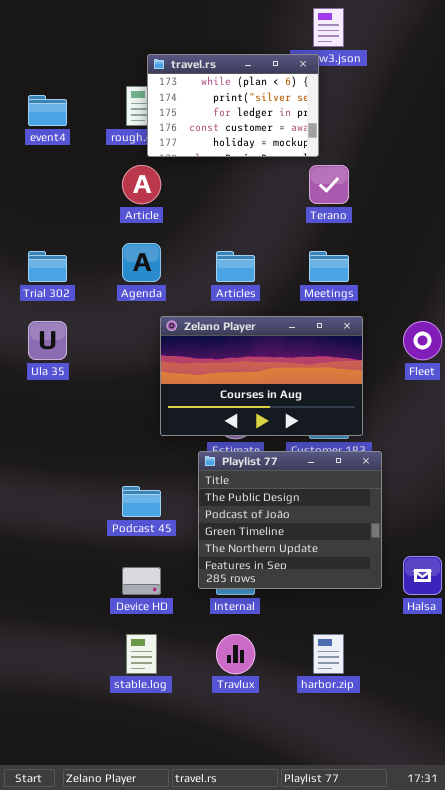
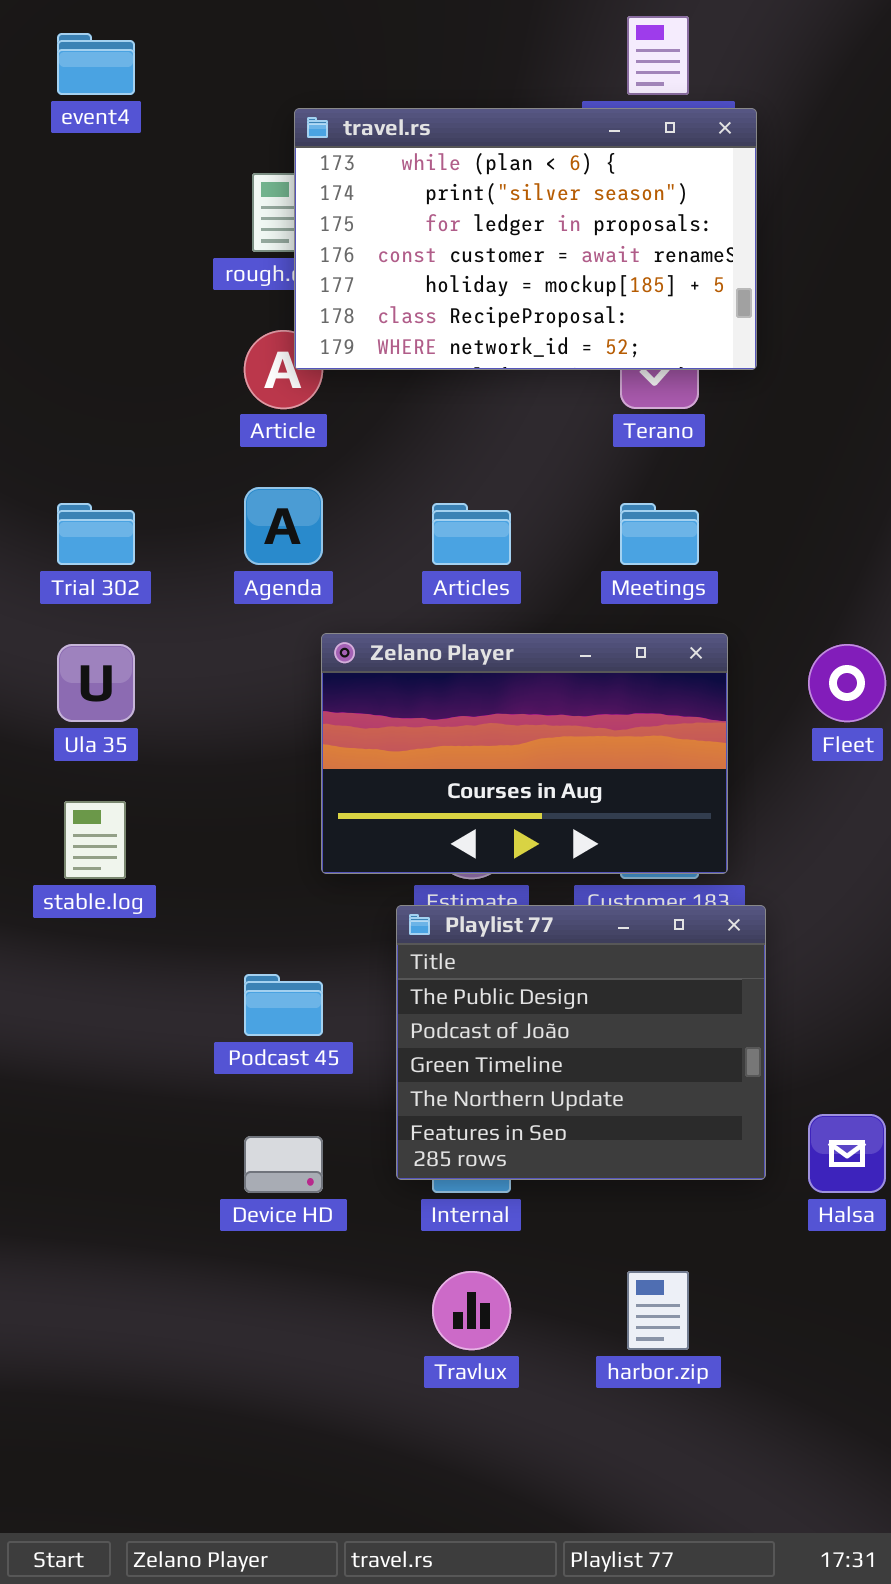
travel.rs: [147,54,319,157] -> [294,108,757,370], resized
event4: [28,95,67,126] -> [57,33,135,95], moved
stable.log: [126,634,157,674] -> [64,801,126,879], moved

